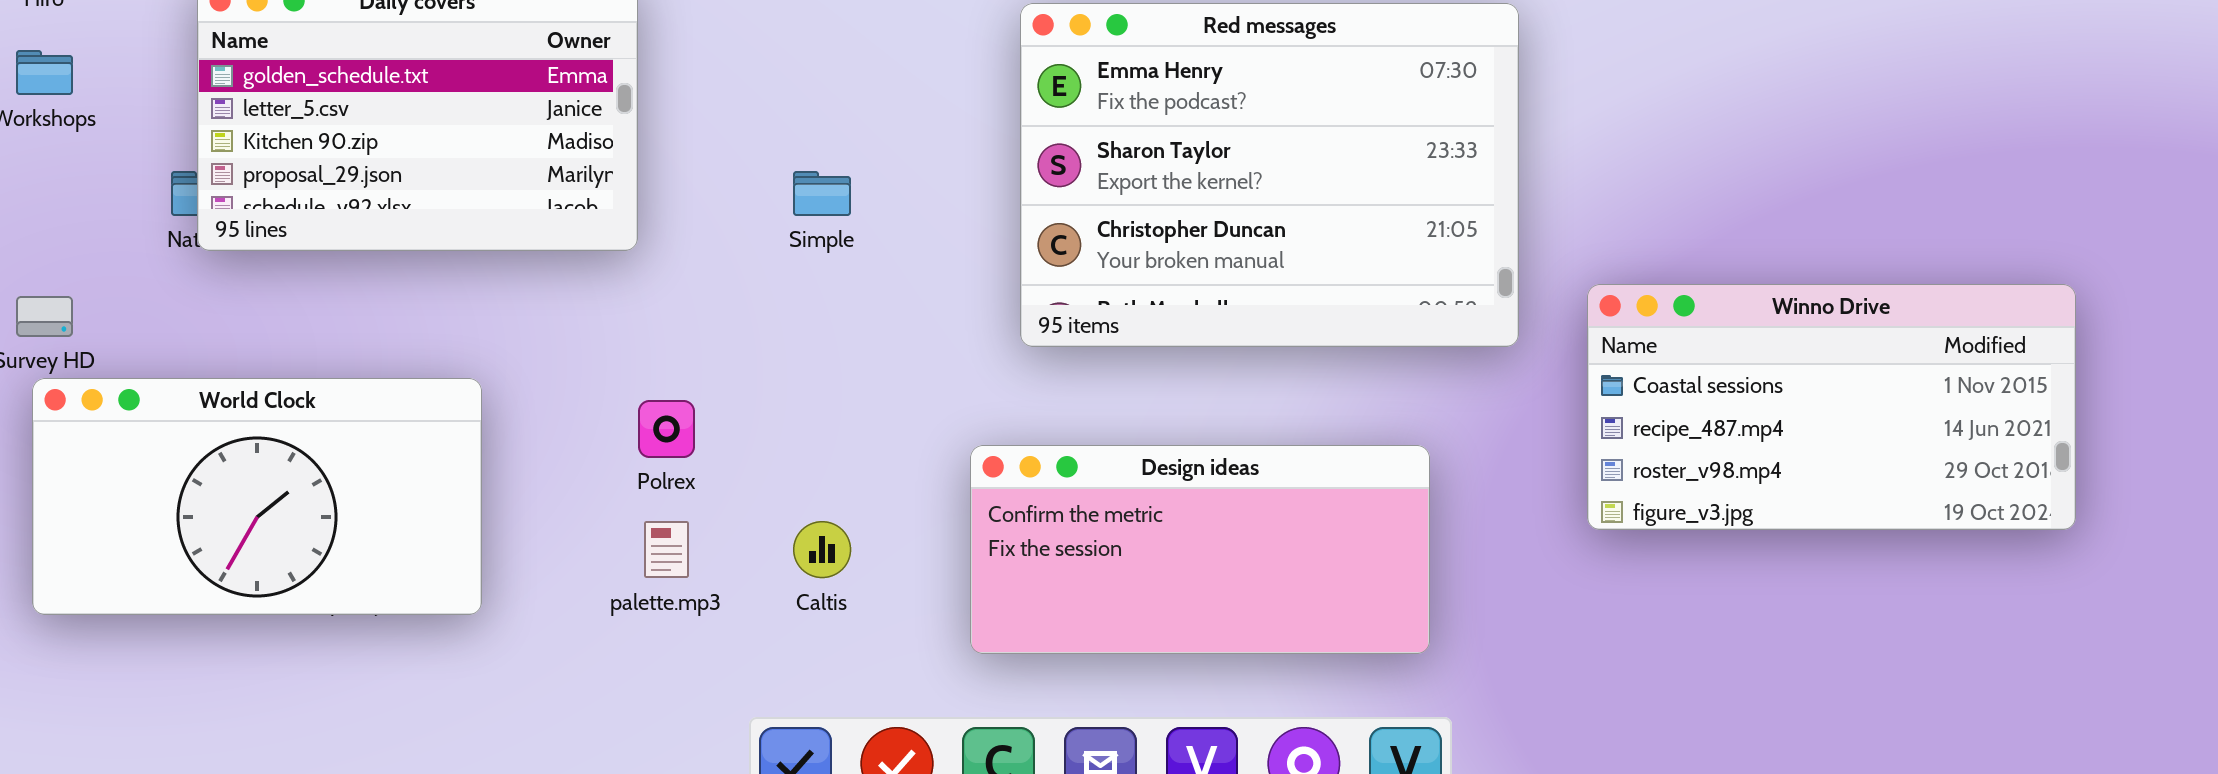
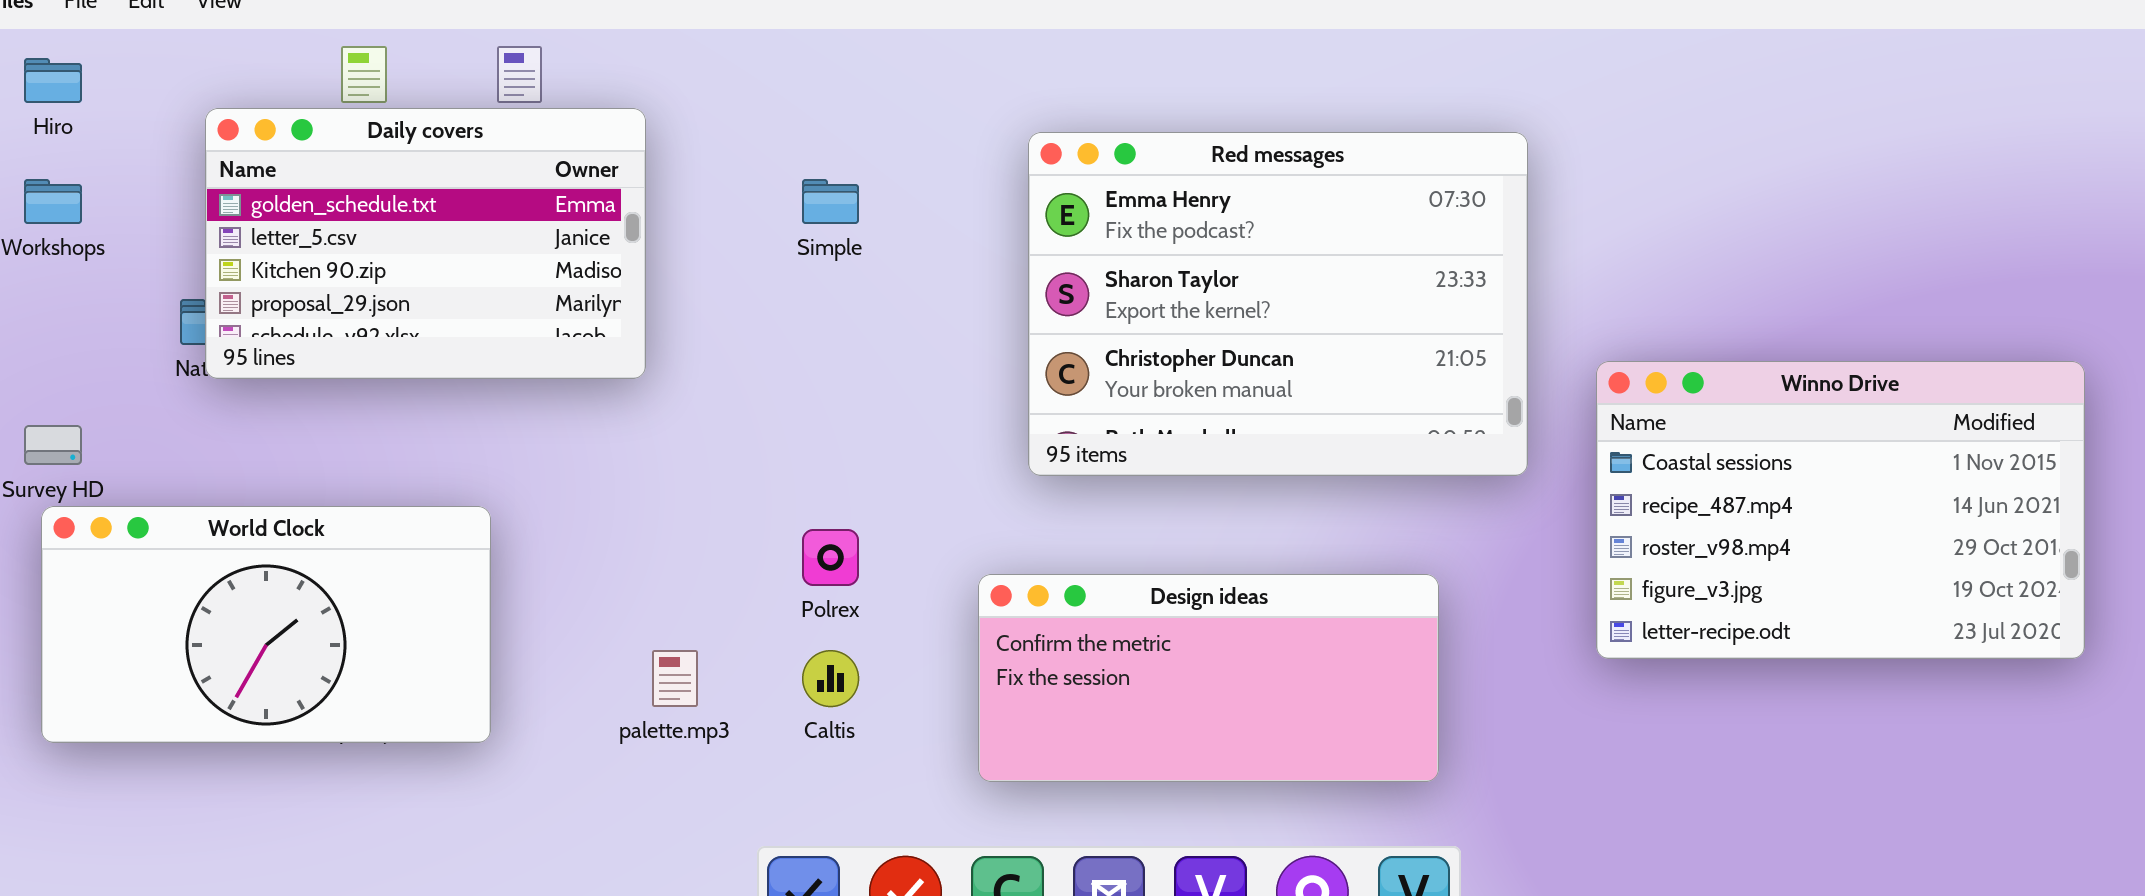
Simple: [793,171,851,216] -> [802,179,859,224], moved
Winno Drive: [1587,284,2076,530] -> [1596,361,2085,659], resized
Polrex: [638,400,695,458] -> [802,529,859,586], moved

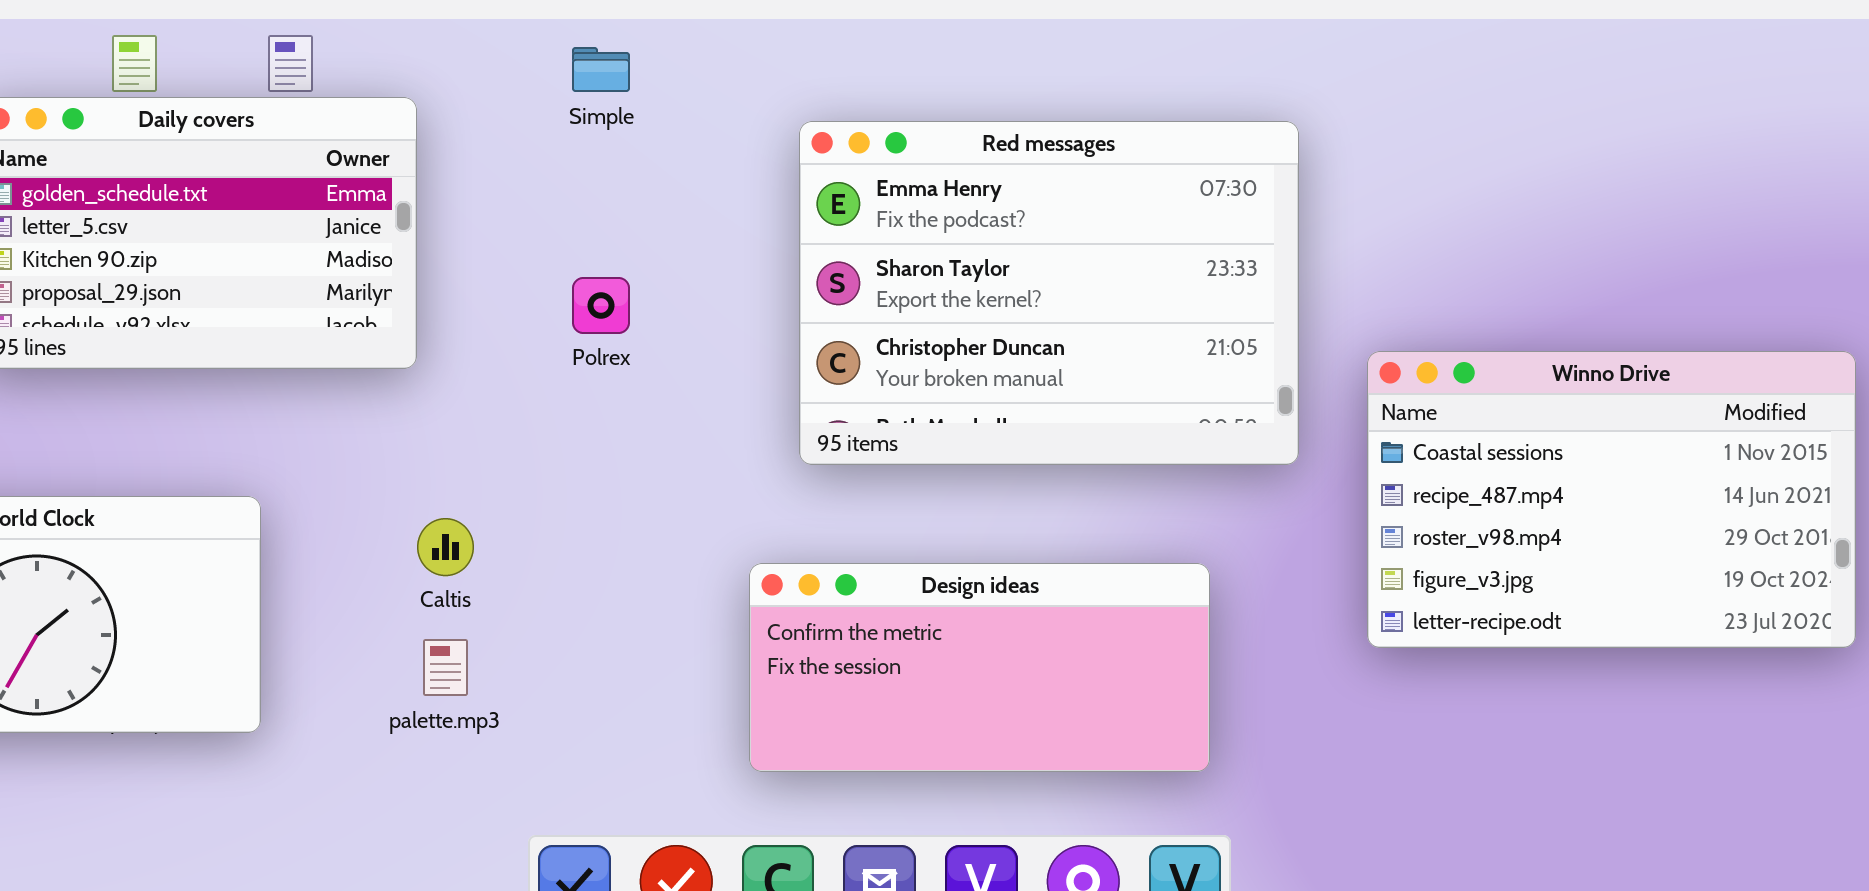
Simple: [802,179,859,224] -> [572,47,630,92], moved
Polrex: [802,529,859,586] -> [572,277,630,334], moved
Caltis: [802,650,859,707] -> [417,518,474,576], moved

